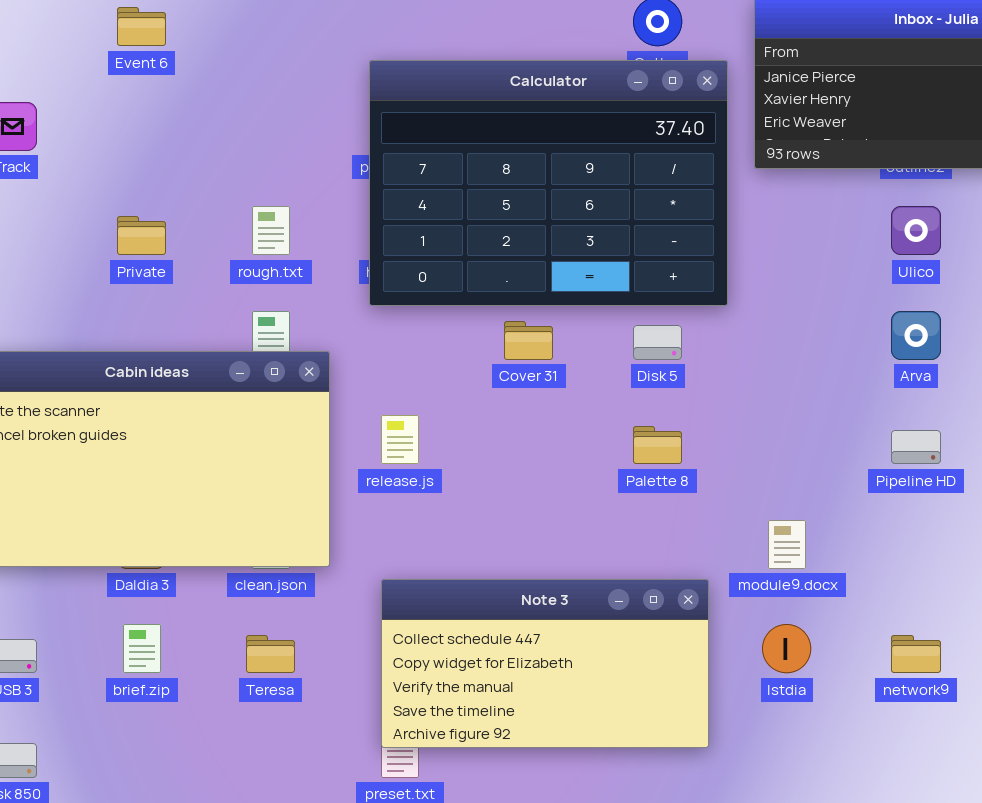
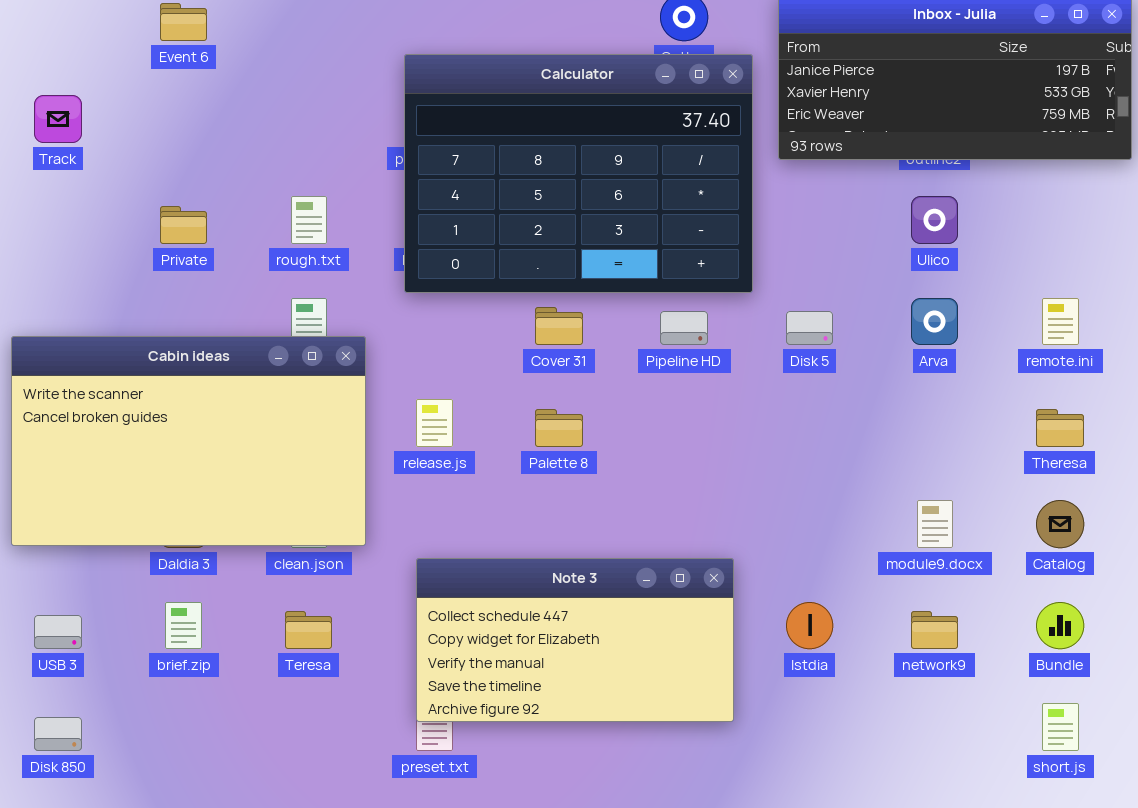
Disk 5: [633,325,682,360] -> [786,311,833,345], moved
Palette 8: [633,426,682,464] -> [535,409,583,447], moved
Pipeline HD: [891,430,941,464] -> [660,311,708,345], moved
module9.docx: [768,520,806,569] -> [917,500,953,548], moved

